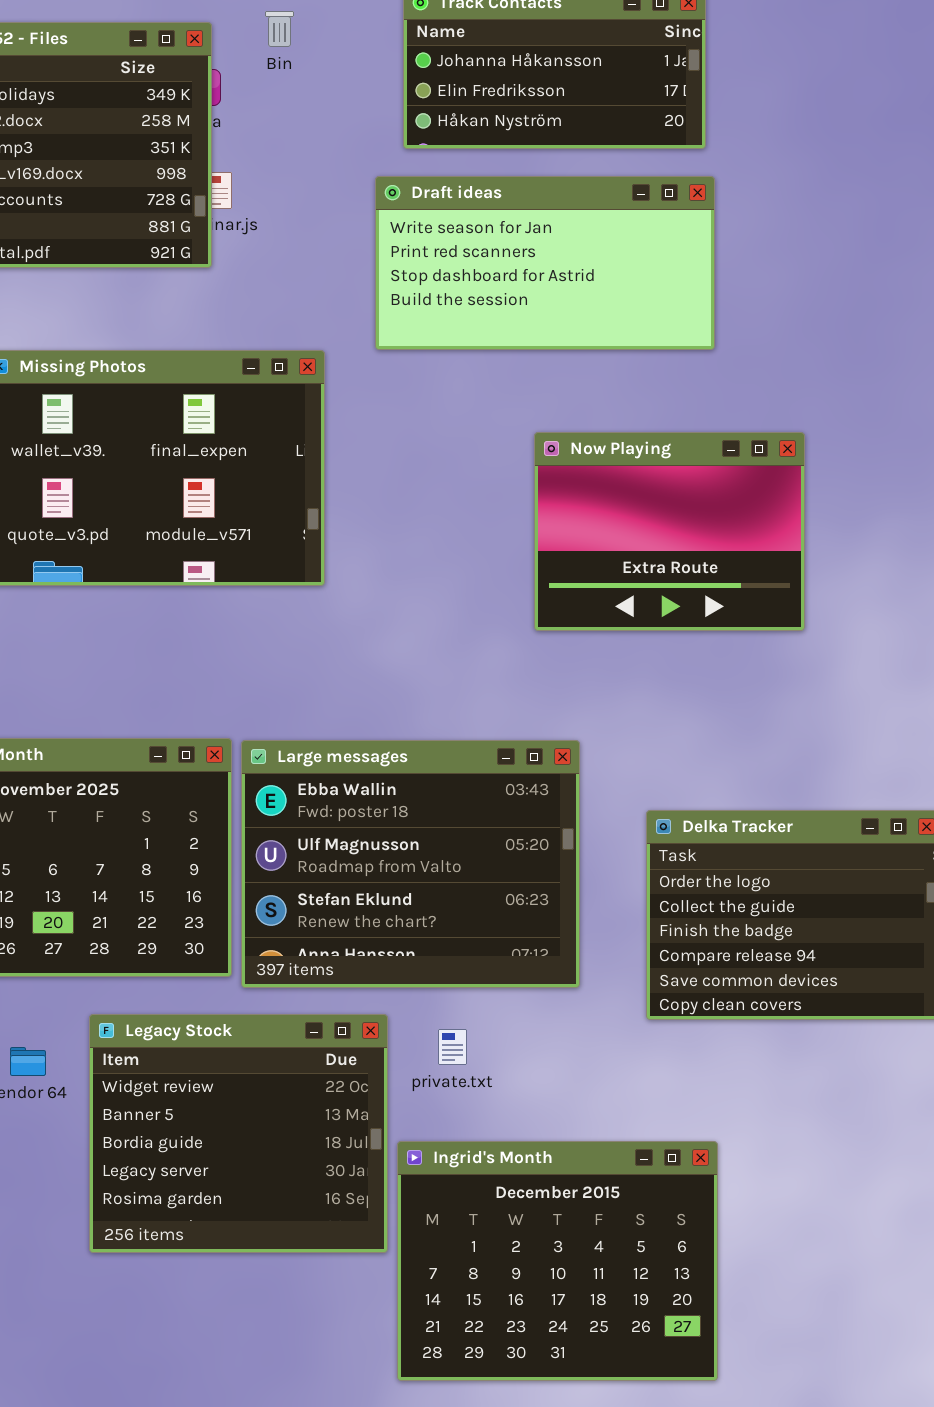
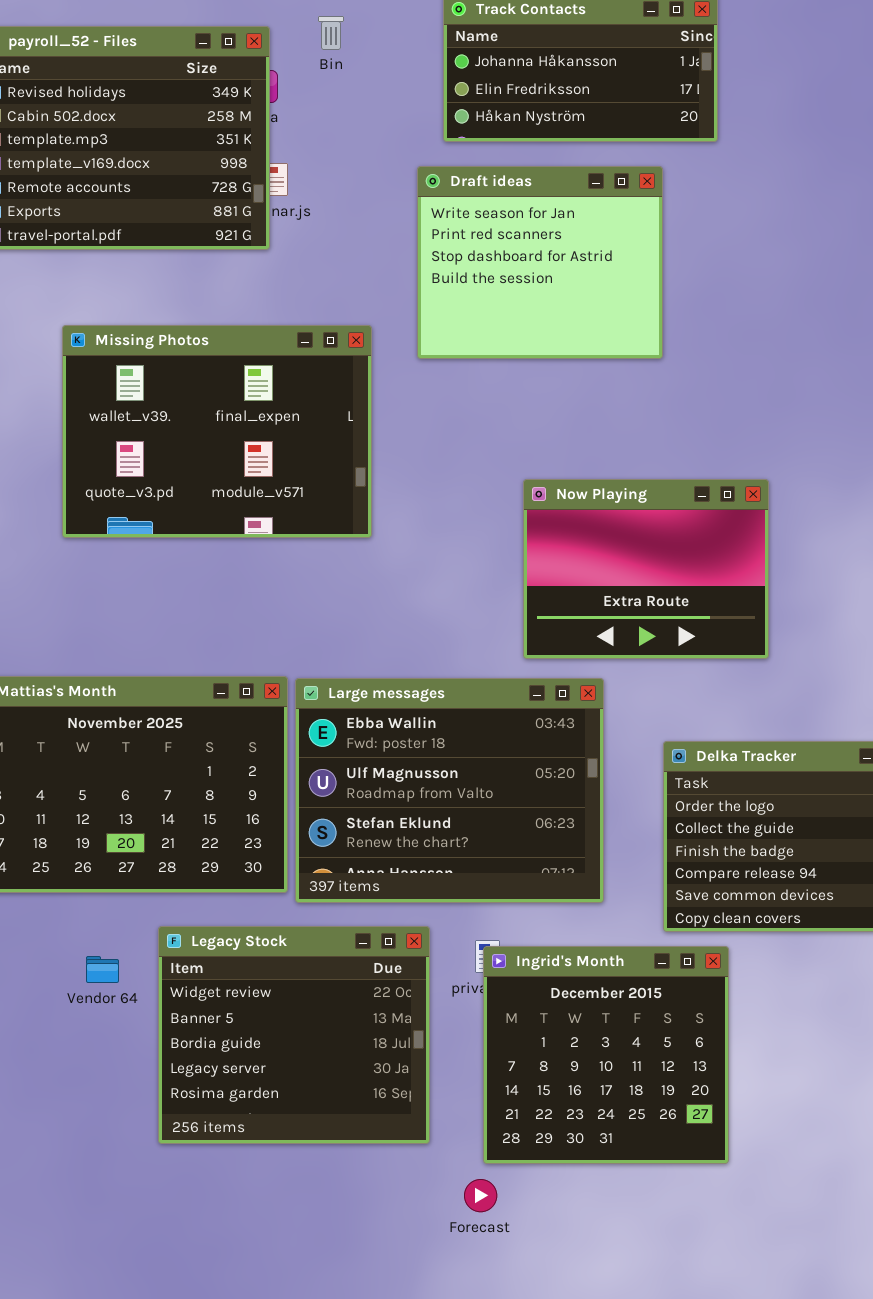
Draft ideas: [375,176,715,350] -> [417,166,663,359], resized
Now Playing: [534,432,805,631] -> [523,479,769,659], moved
Ingrid's Month: [397,1141,718,1381] -> [483,946,729,1164], moved, resized

